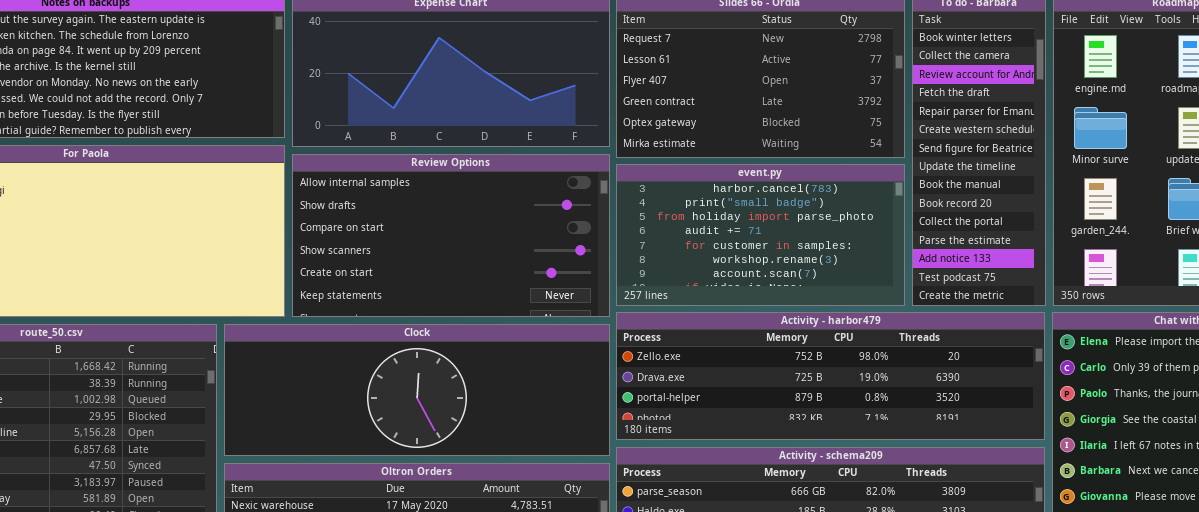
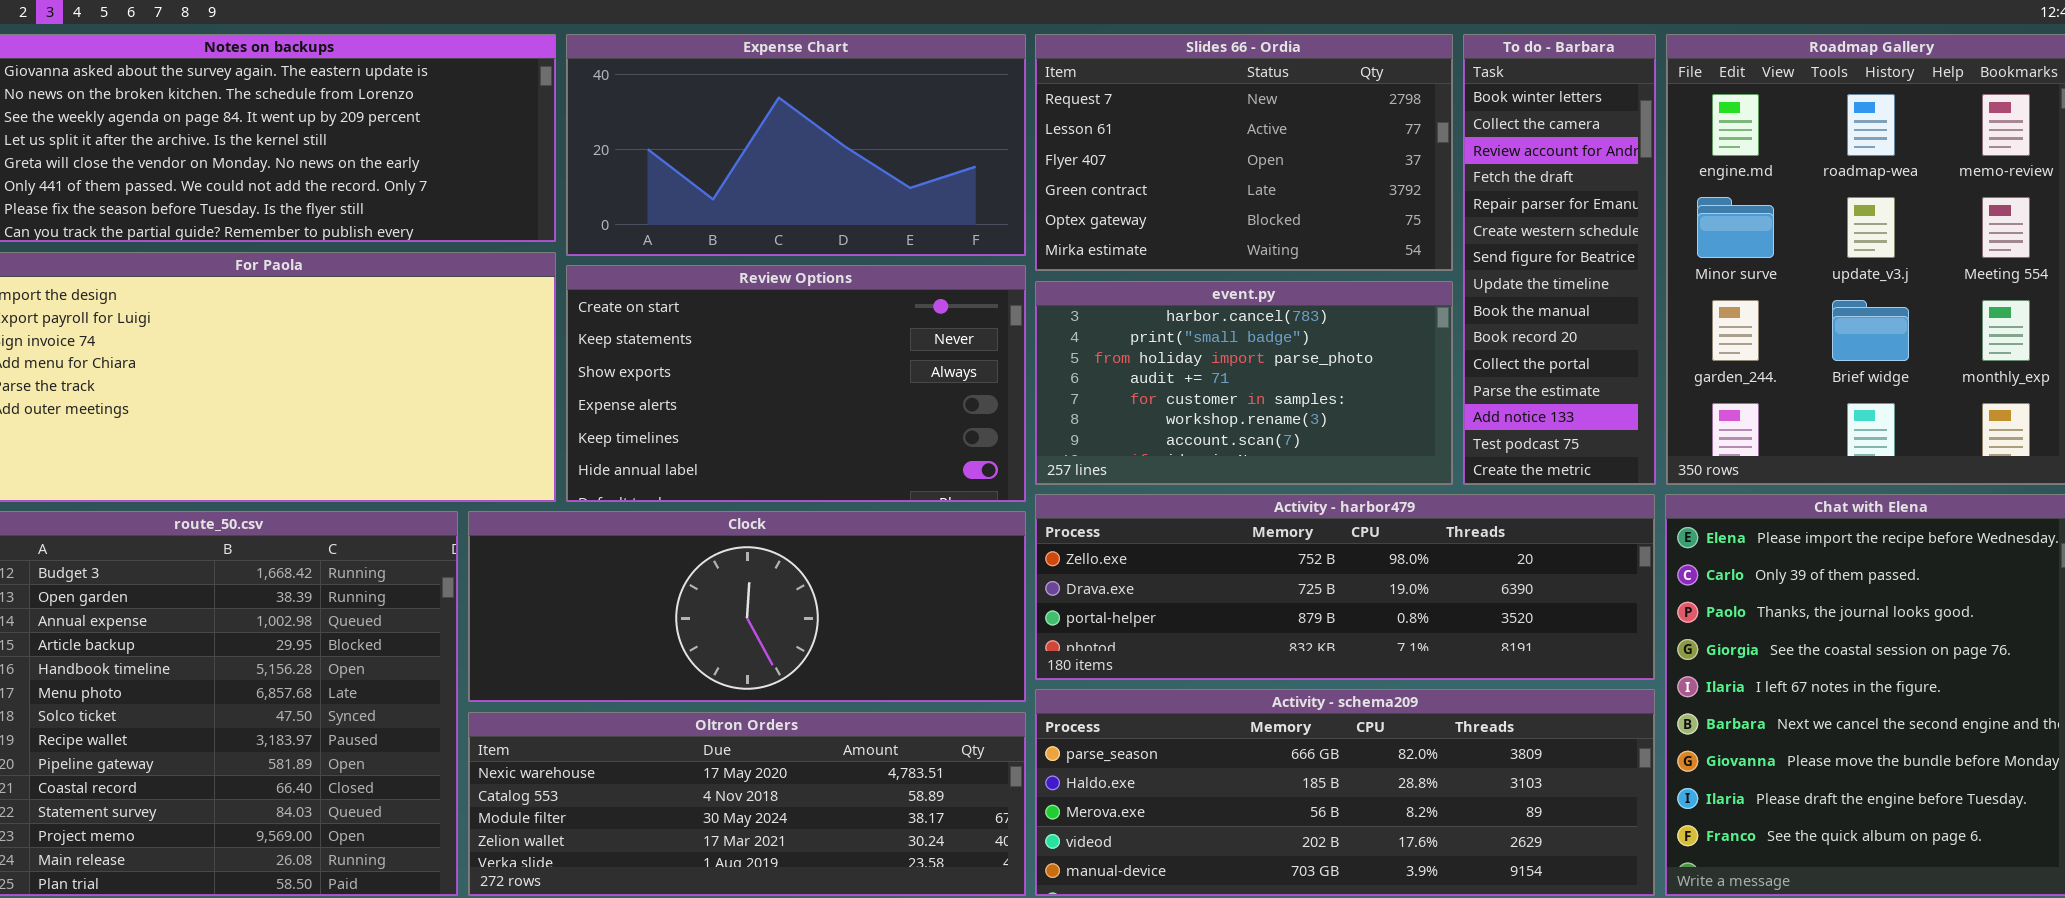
Review Options: [292,154,610,317] -> [566,265,1026,502], scrolled down 4 rows

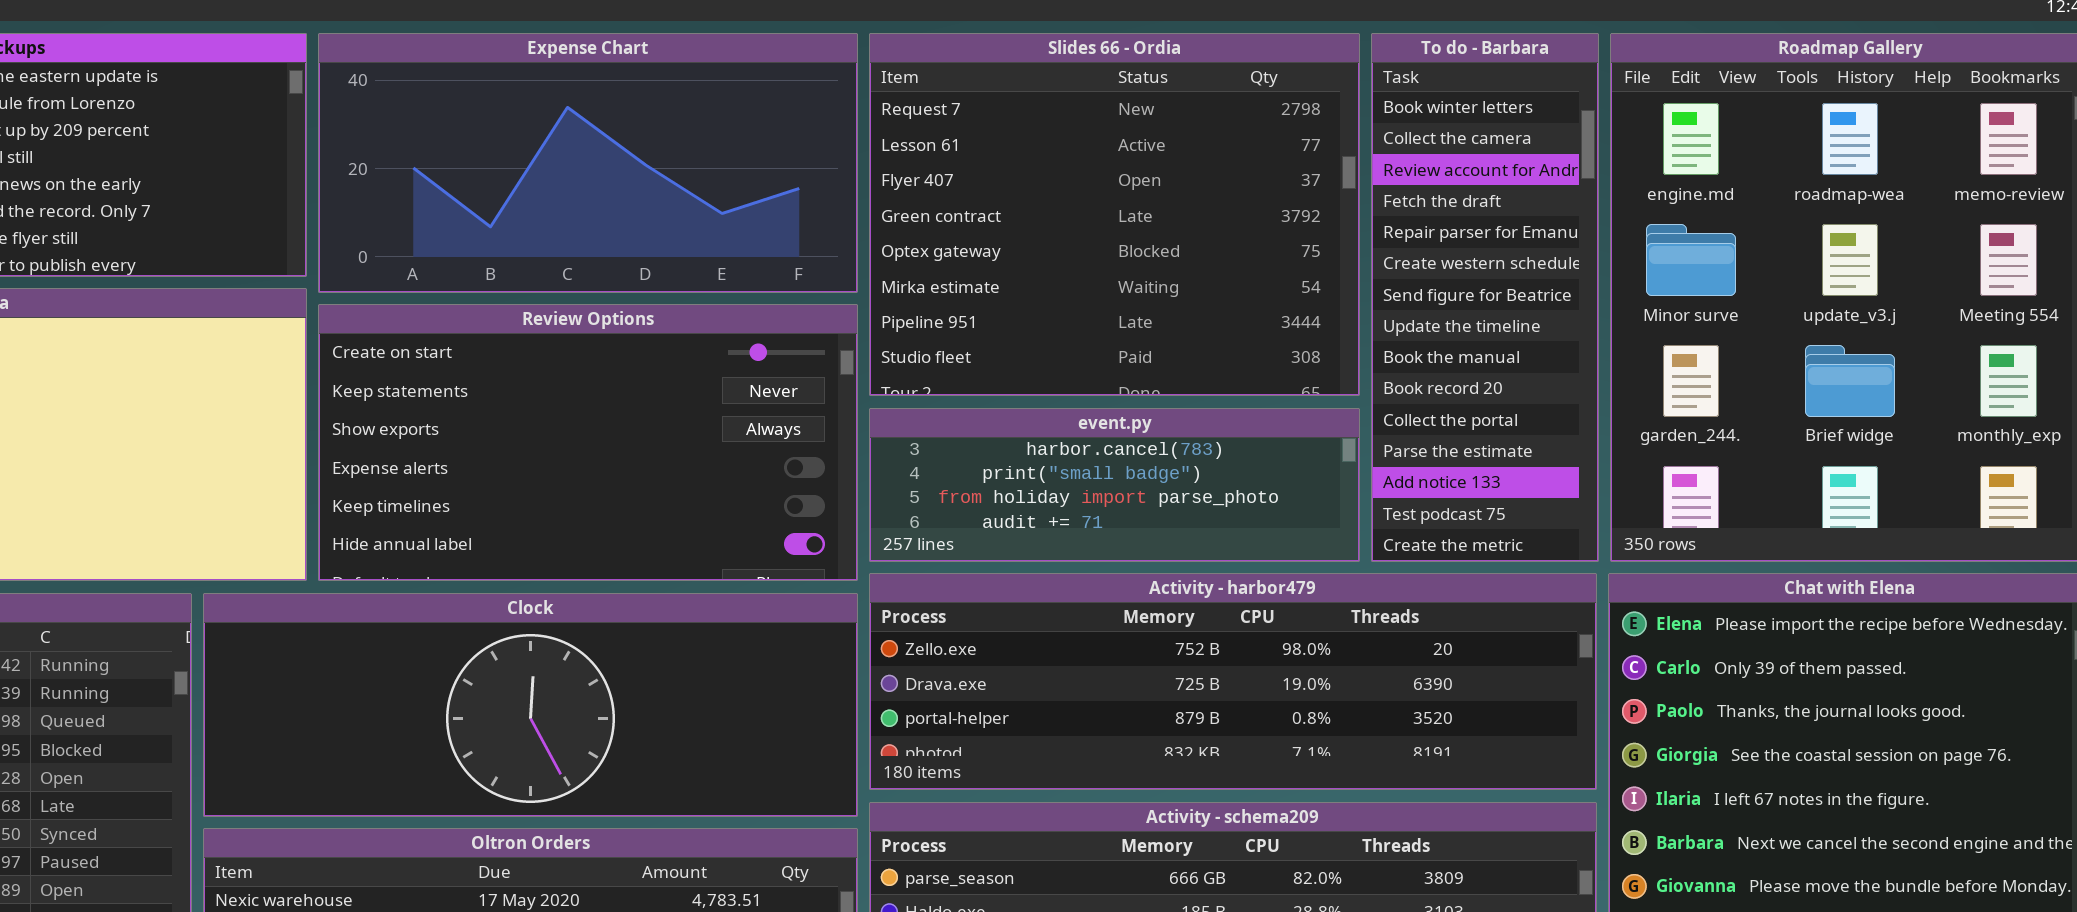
Slides 66 - Ordia: [1035,34,1453,271] -> [869,33,1360,396], resized
event.py: [1035,281,1453,485] -> [869,408,1360,562], resized

